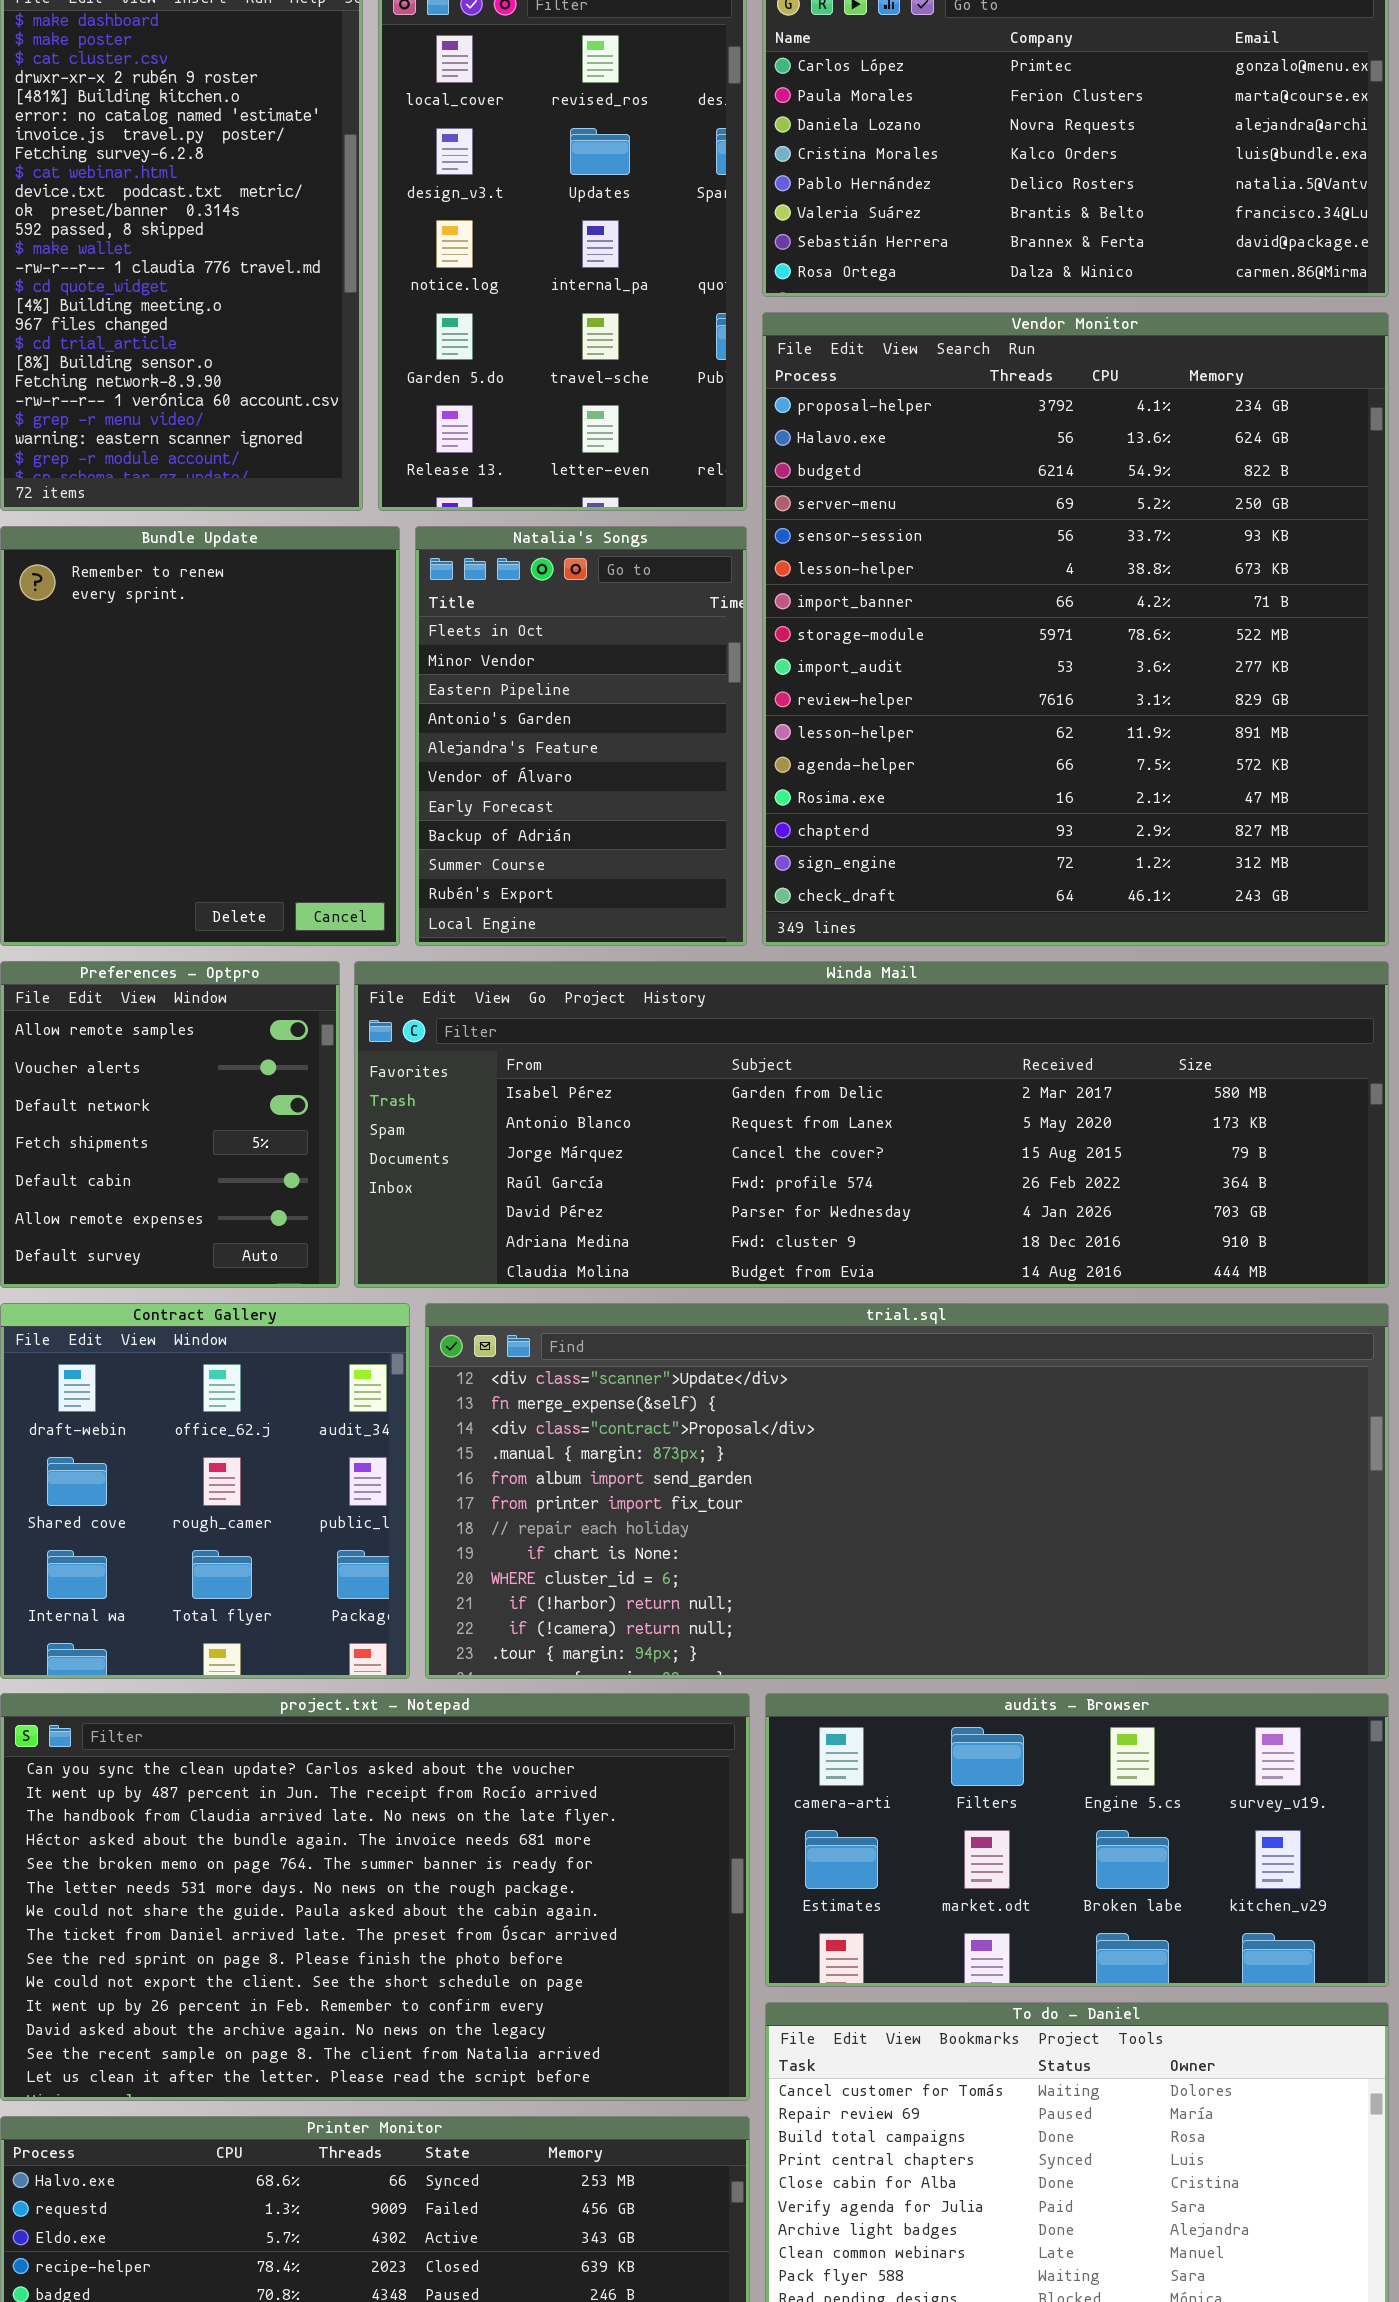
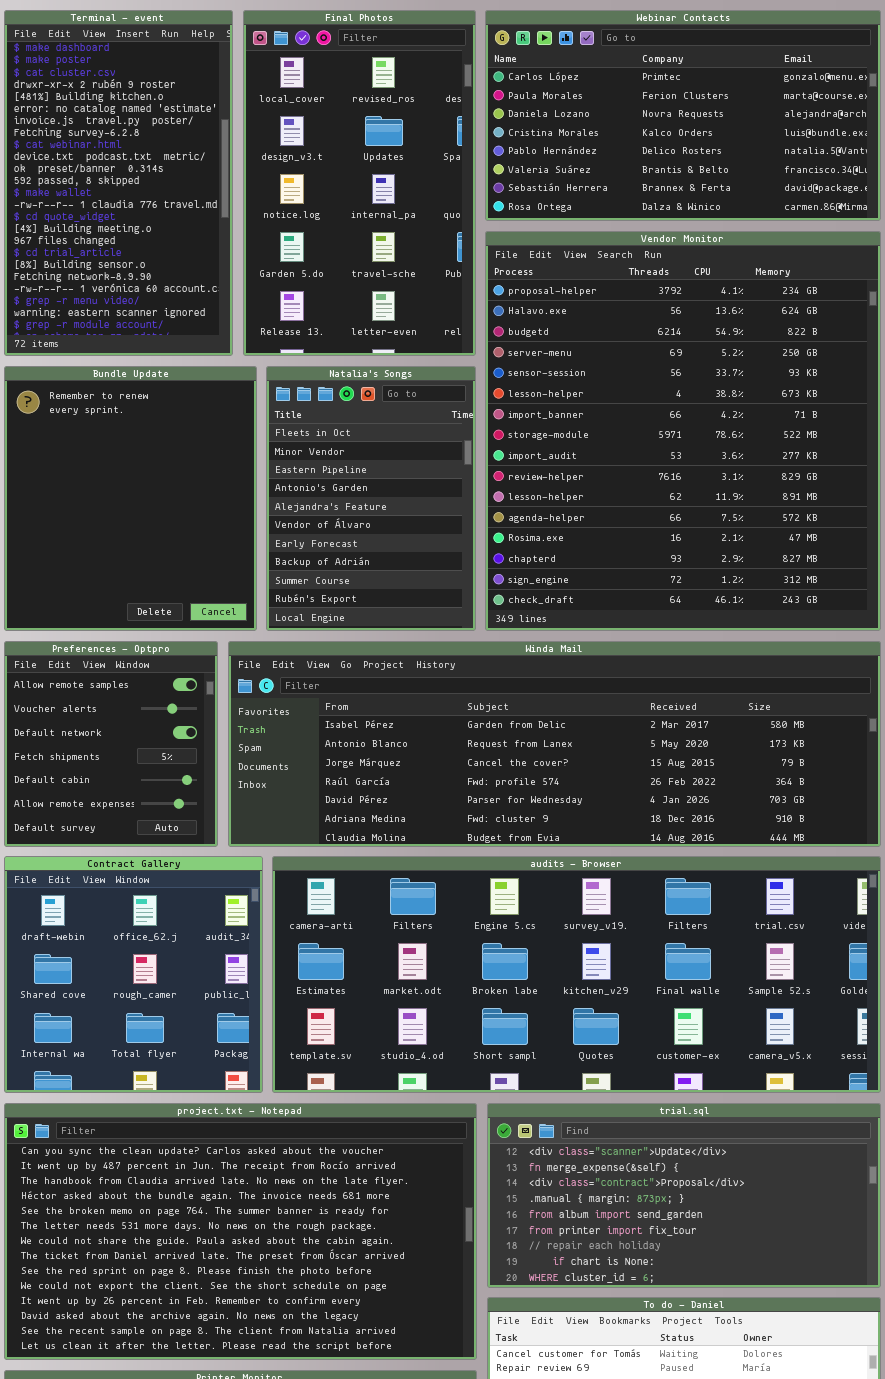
trial.sql: [425,1303,1389,1679] -> [487,1103,881,1288], moved, resized
audits - Browser: [765,1693,1389,1987] -> [272,856,881,1093], moved, resized

